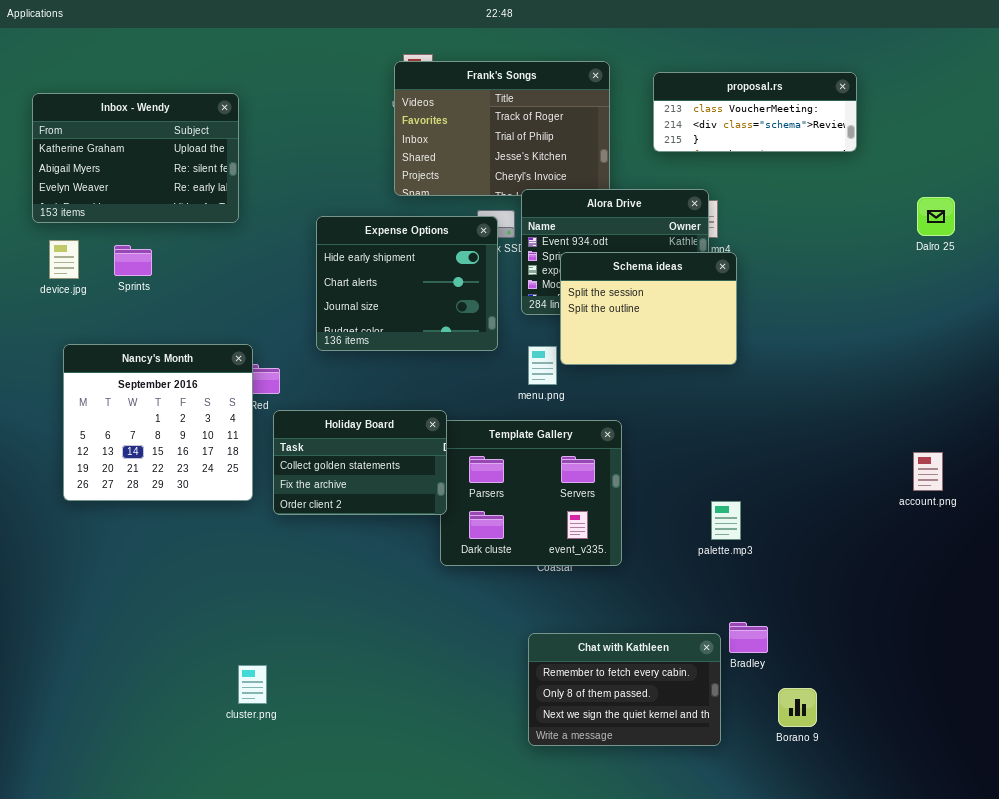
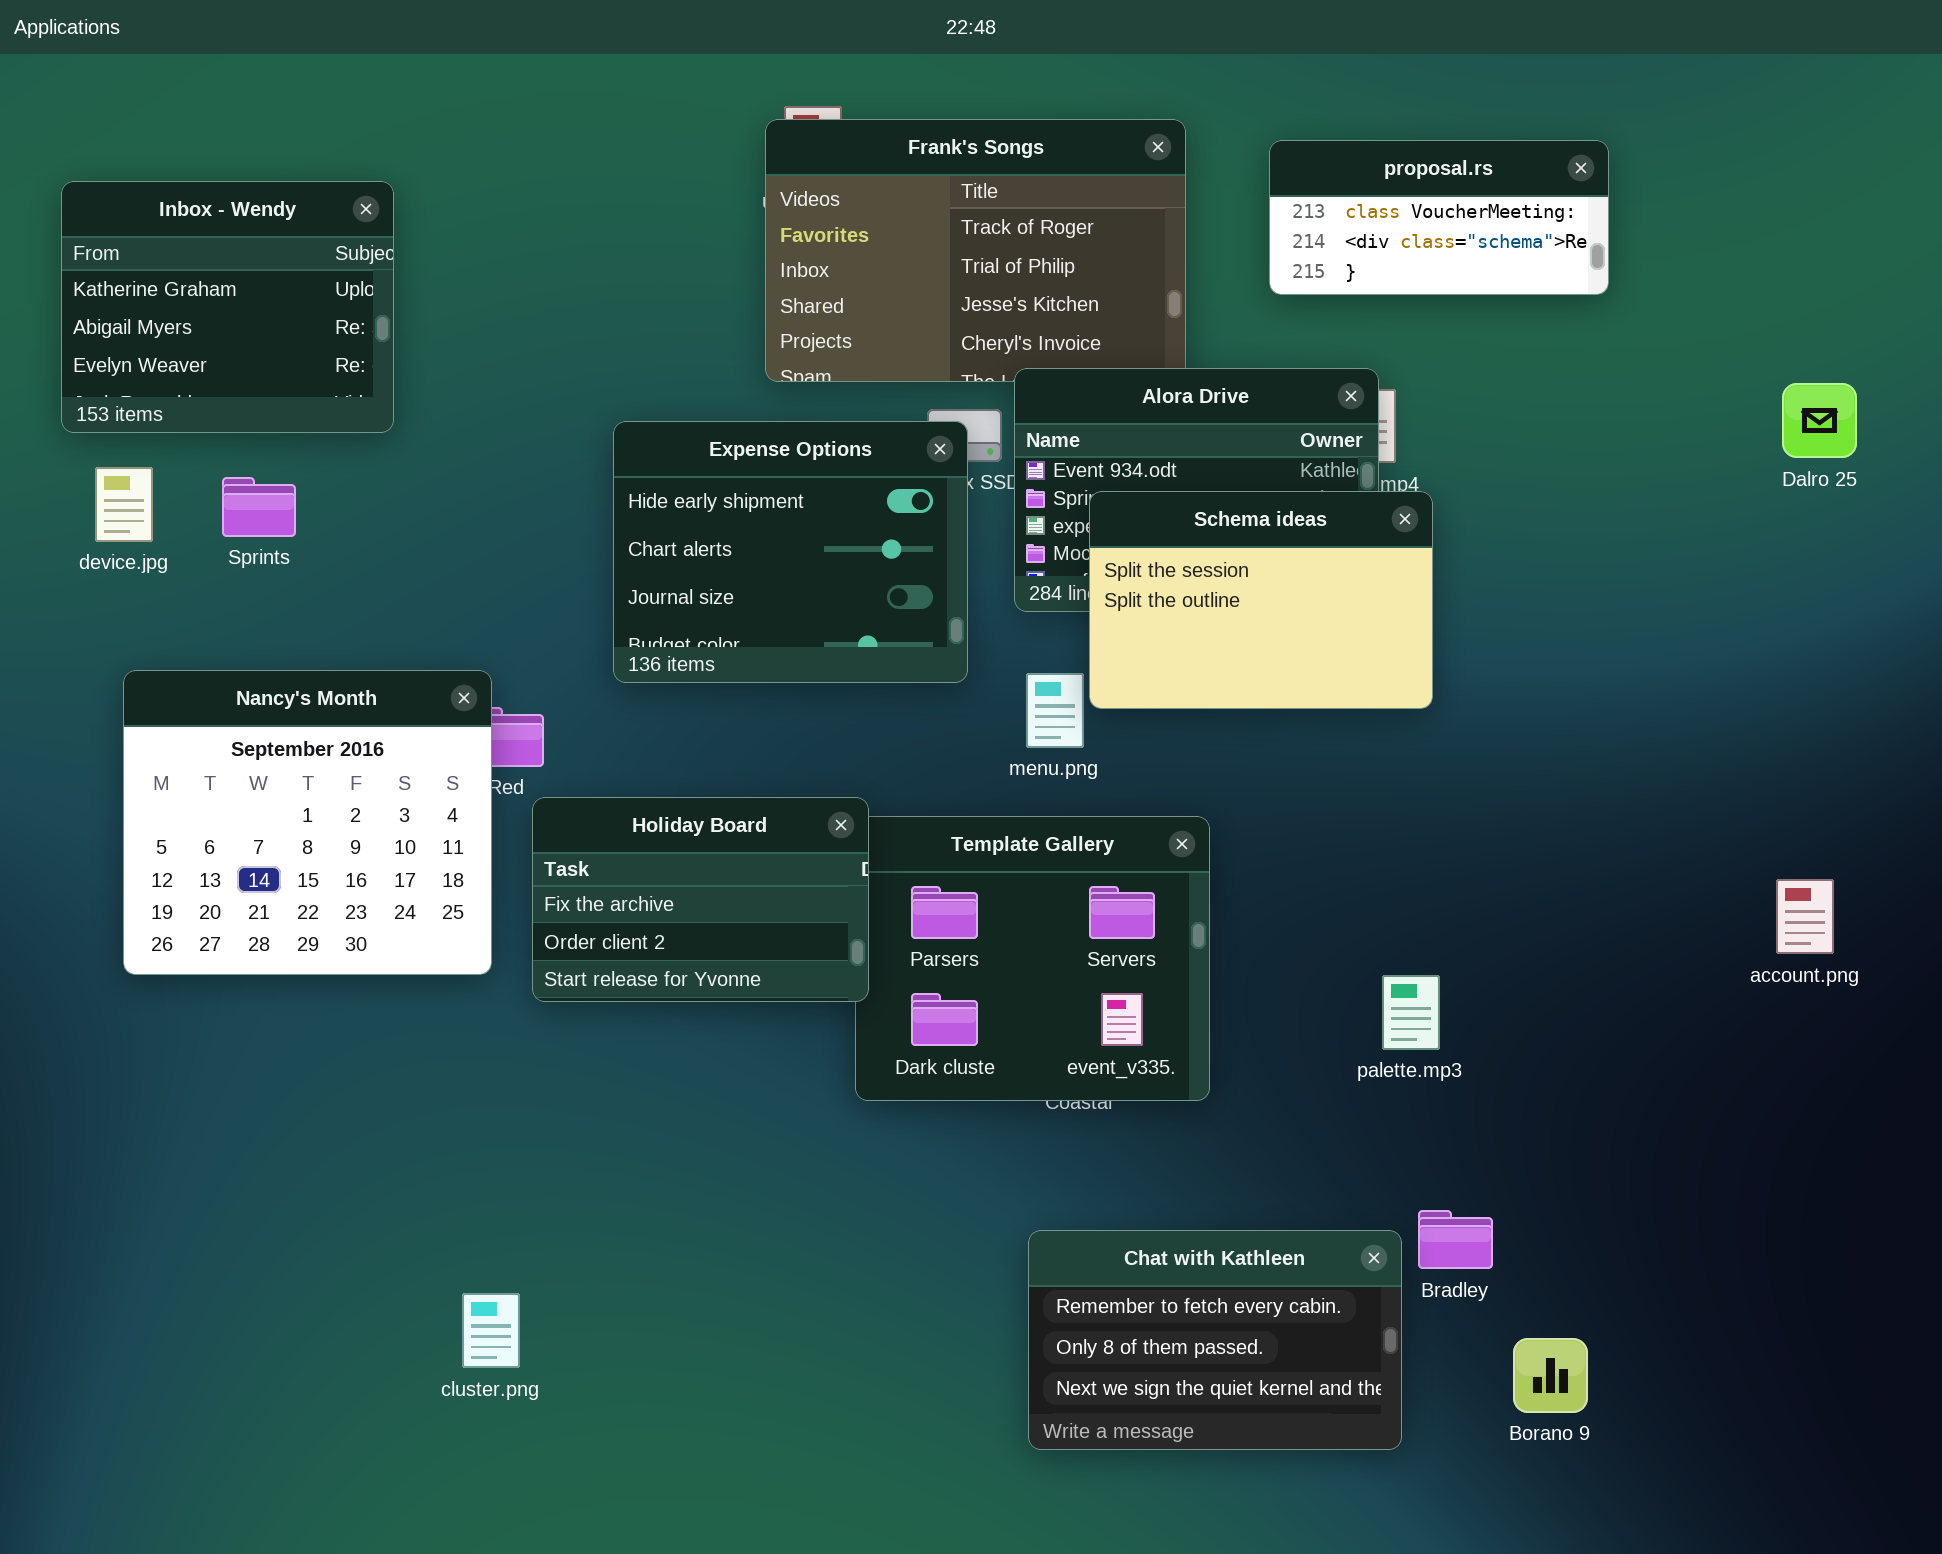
proposal.rs: [653,72,857,152] -> [1269,140,1609,295], resized
Inbox - Wendy: [32,93,239,223] -> [61,181,394,433], resized
Holiday Board: [273,410,447,515] -> [532,797,869,1002], scrolled down 1 row

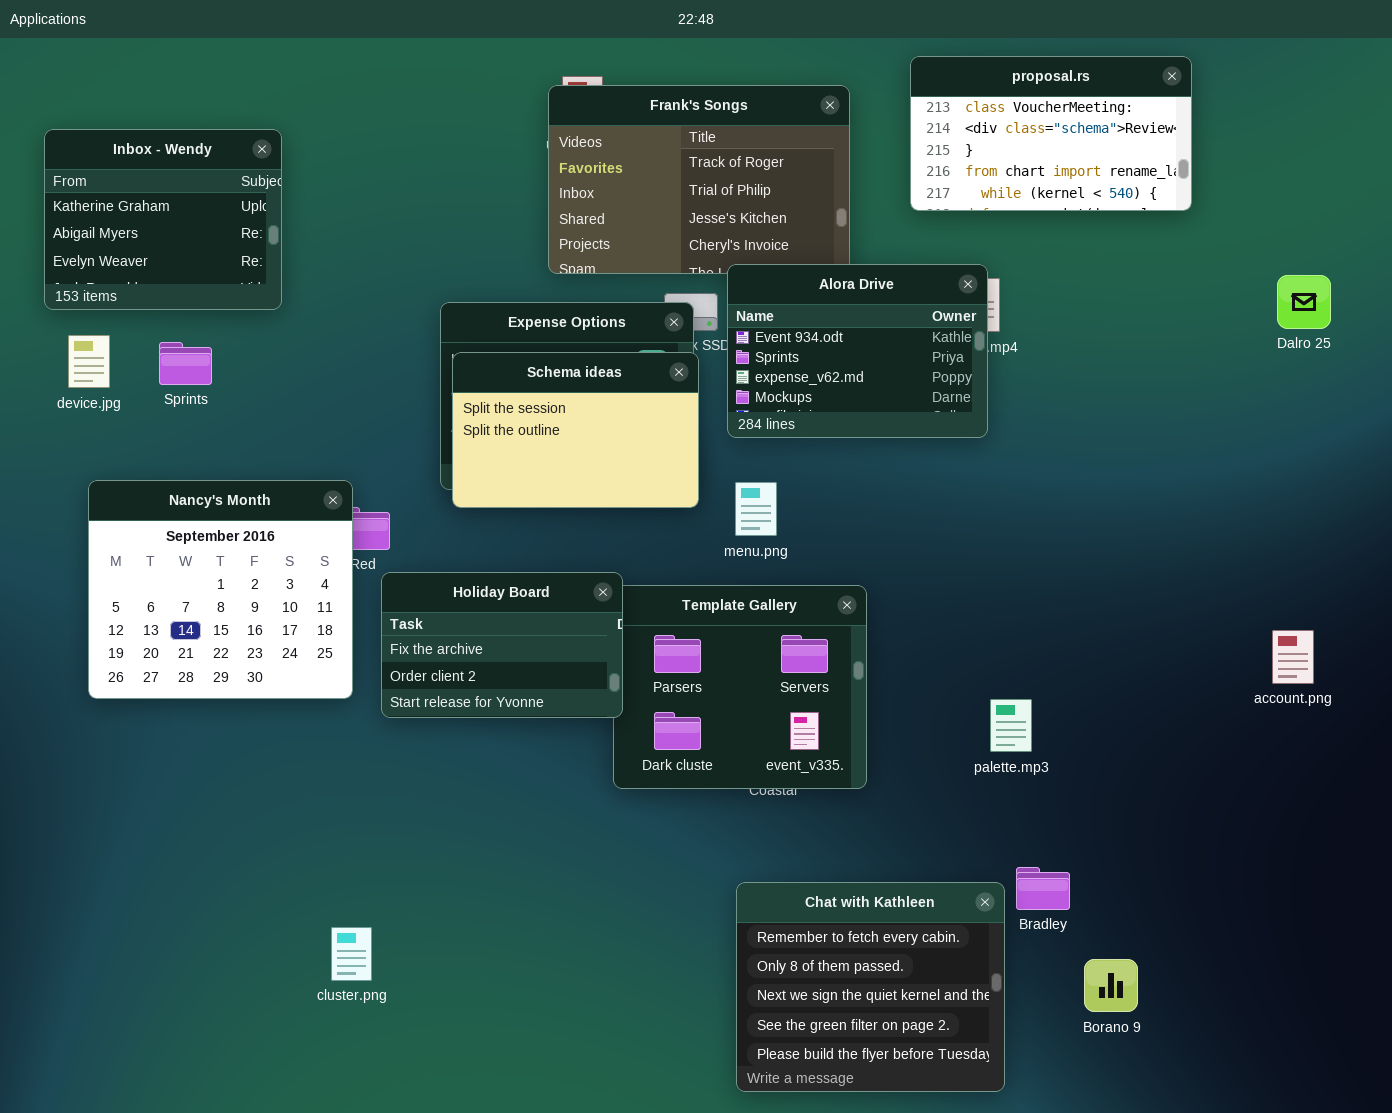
proposal.rs: [1269,140,1609,295] -> [910,56,1192,211], resized
Schema ideas: [1089,491,1433,709] -> [452,352,699,508], moved
Chat with Kathleen: [1028,1230,1402,1450] -> [736,882,1005,1092], resized

